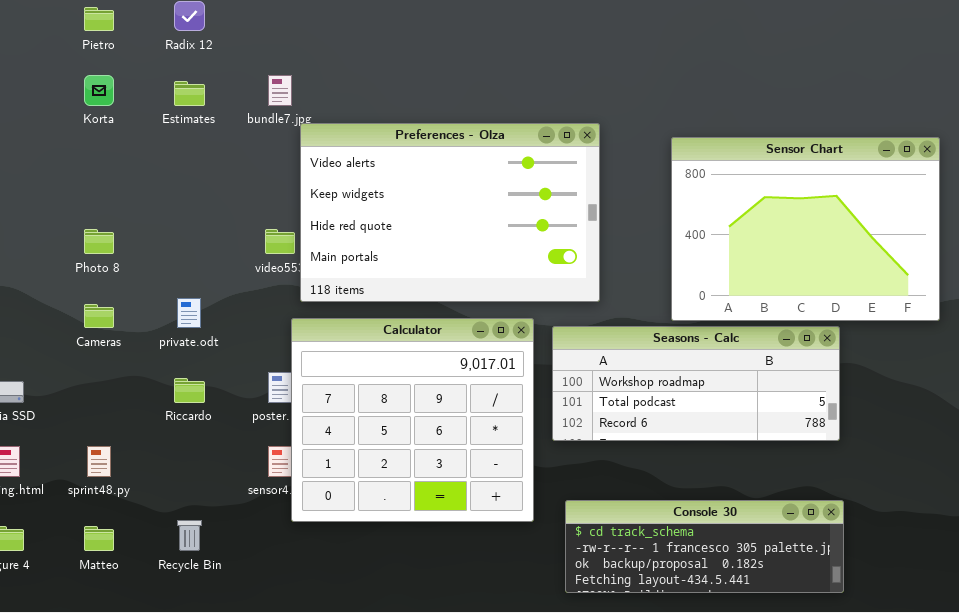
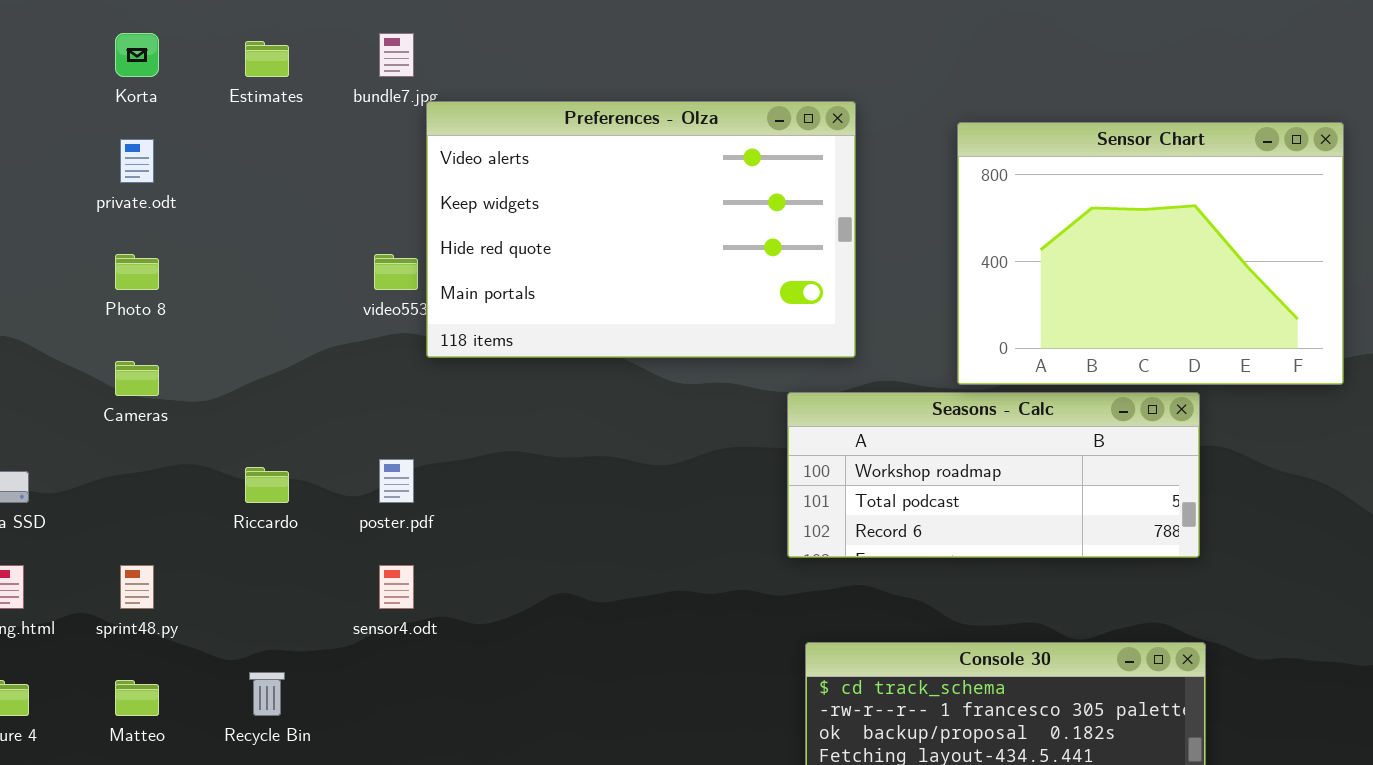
private.odt: [177,298,201,328] -> [120,139,154,183], moved
Calculator: [291,318,534,522] -> none, closed

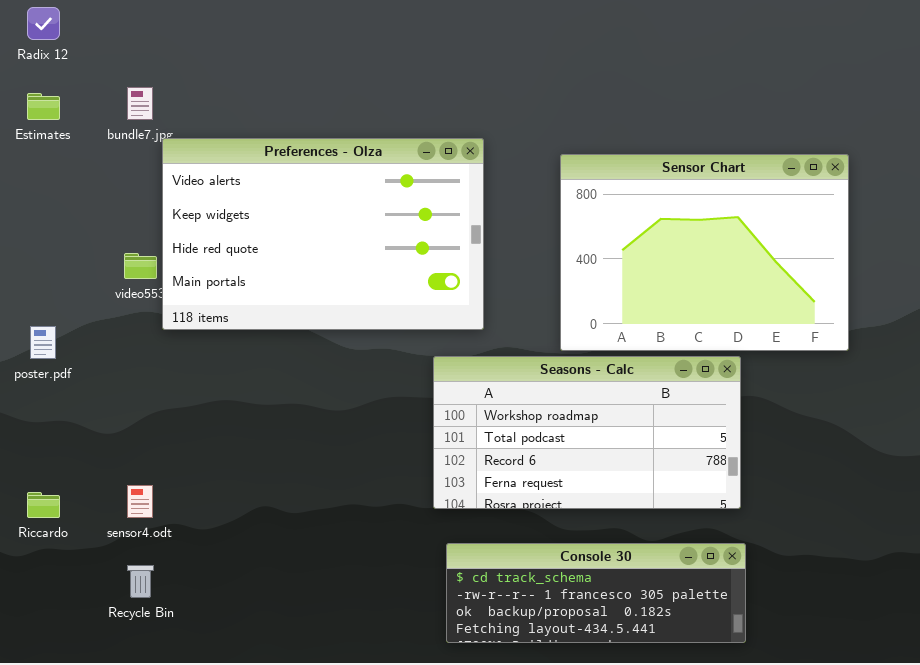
Seasons - Calc: [787,392,1200,558] -> [433,356,741,509], resized
poster.pdf: [379,459,414,503] -> [30,326,56,359], moved
Riccardo: [245,467,289,503] -> [27,492,60,518], moved
Recycle Bin: [249,672,285,716] -> [127,565,154,598], moved

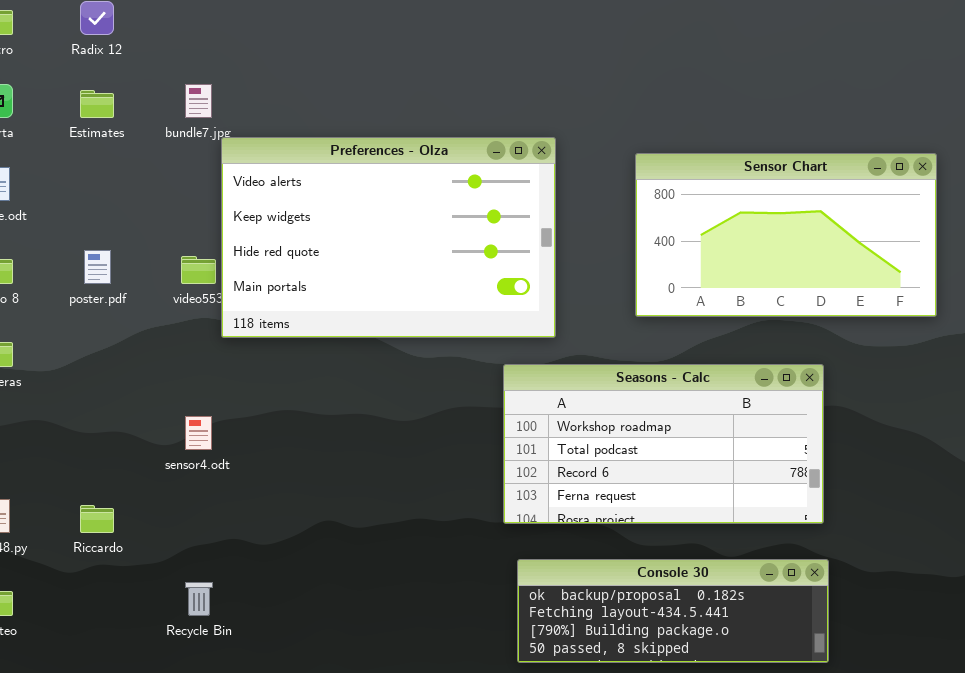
Sensor Chart: [560,154,849,351] -> [635,153,937,317], resized
poster.pdf: [30,326,56,359] -> [84,250,111,284], moved
sensor4.odt: [127,485,153,518] -> [185,416,212,450], moved
Console 30: [446,543,746,643] -> [517,559,829,663], scrolled down 2 rows

